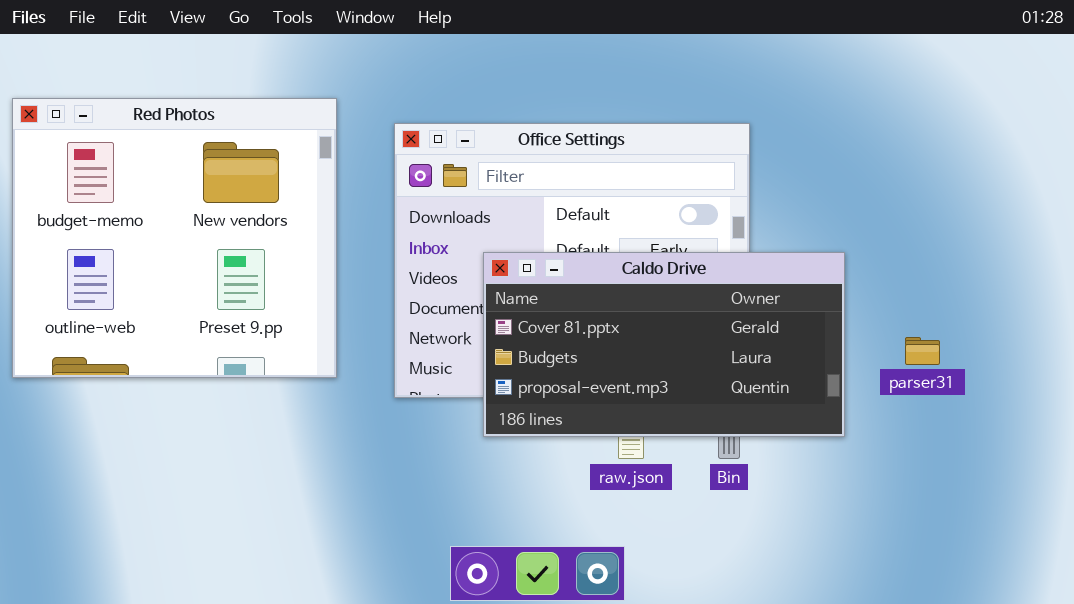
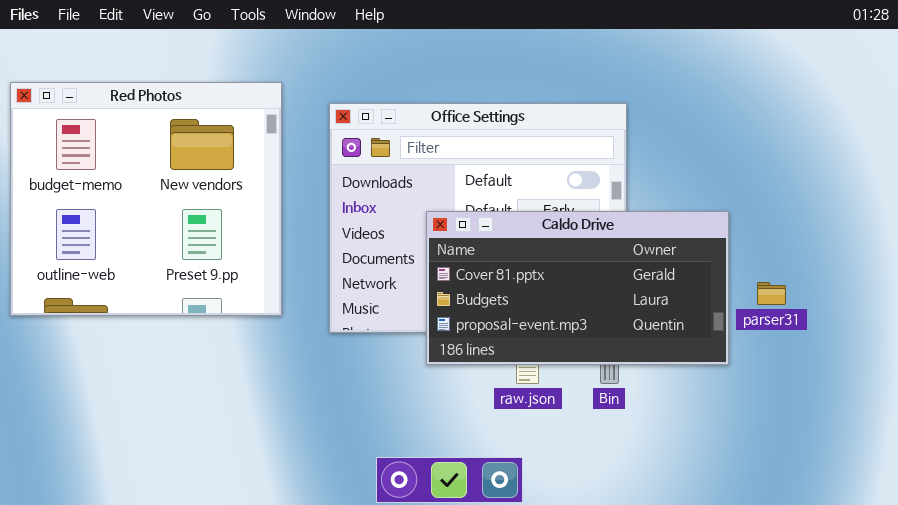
Caldo Drive: [483,252,845,437] -> [426,211,729,365], moved

